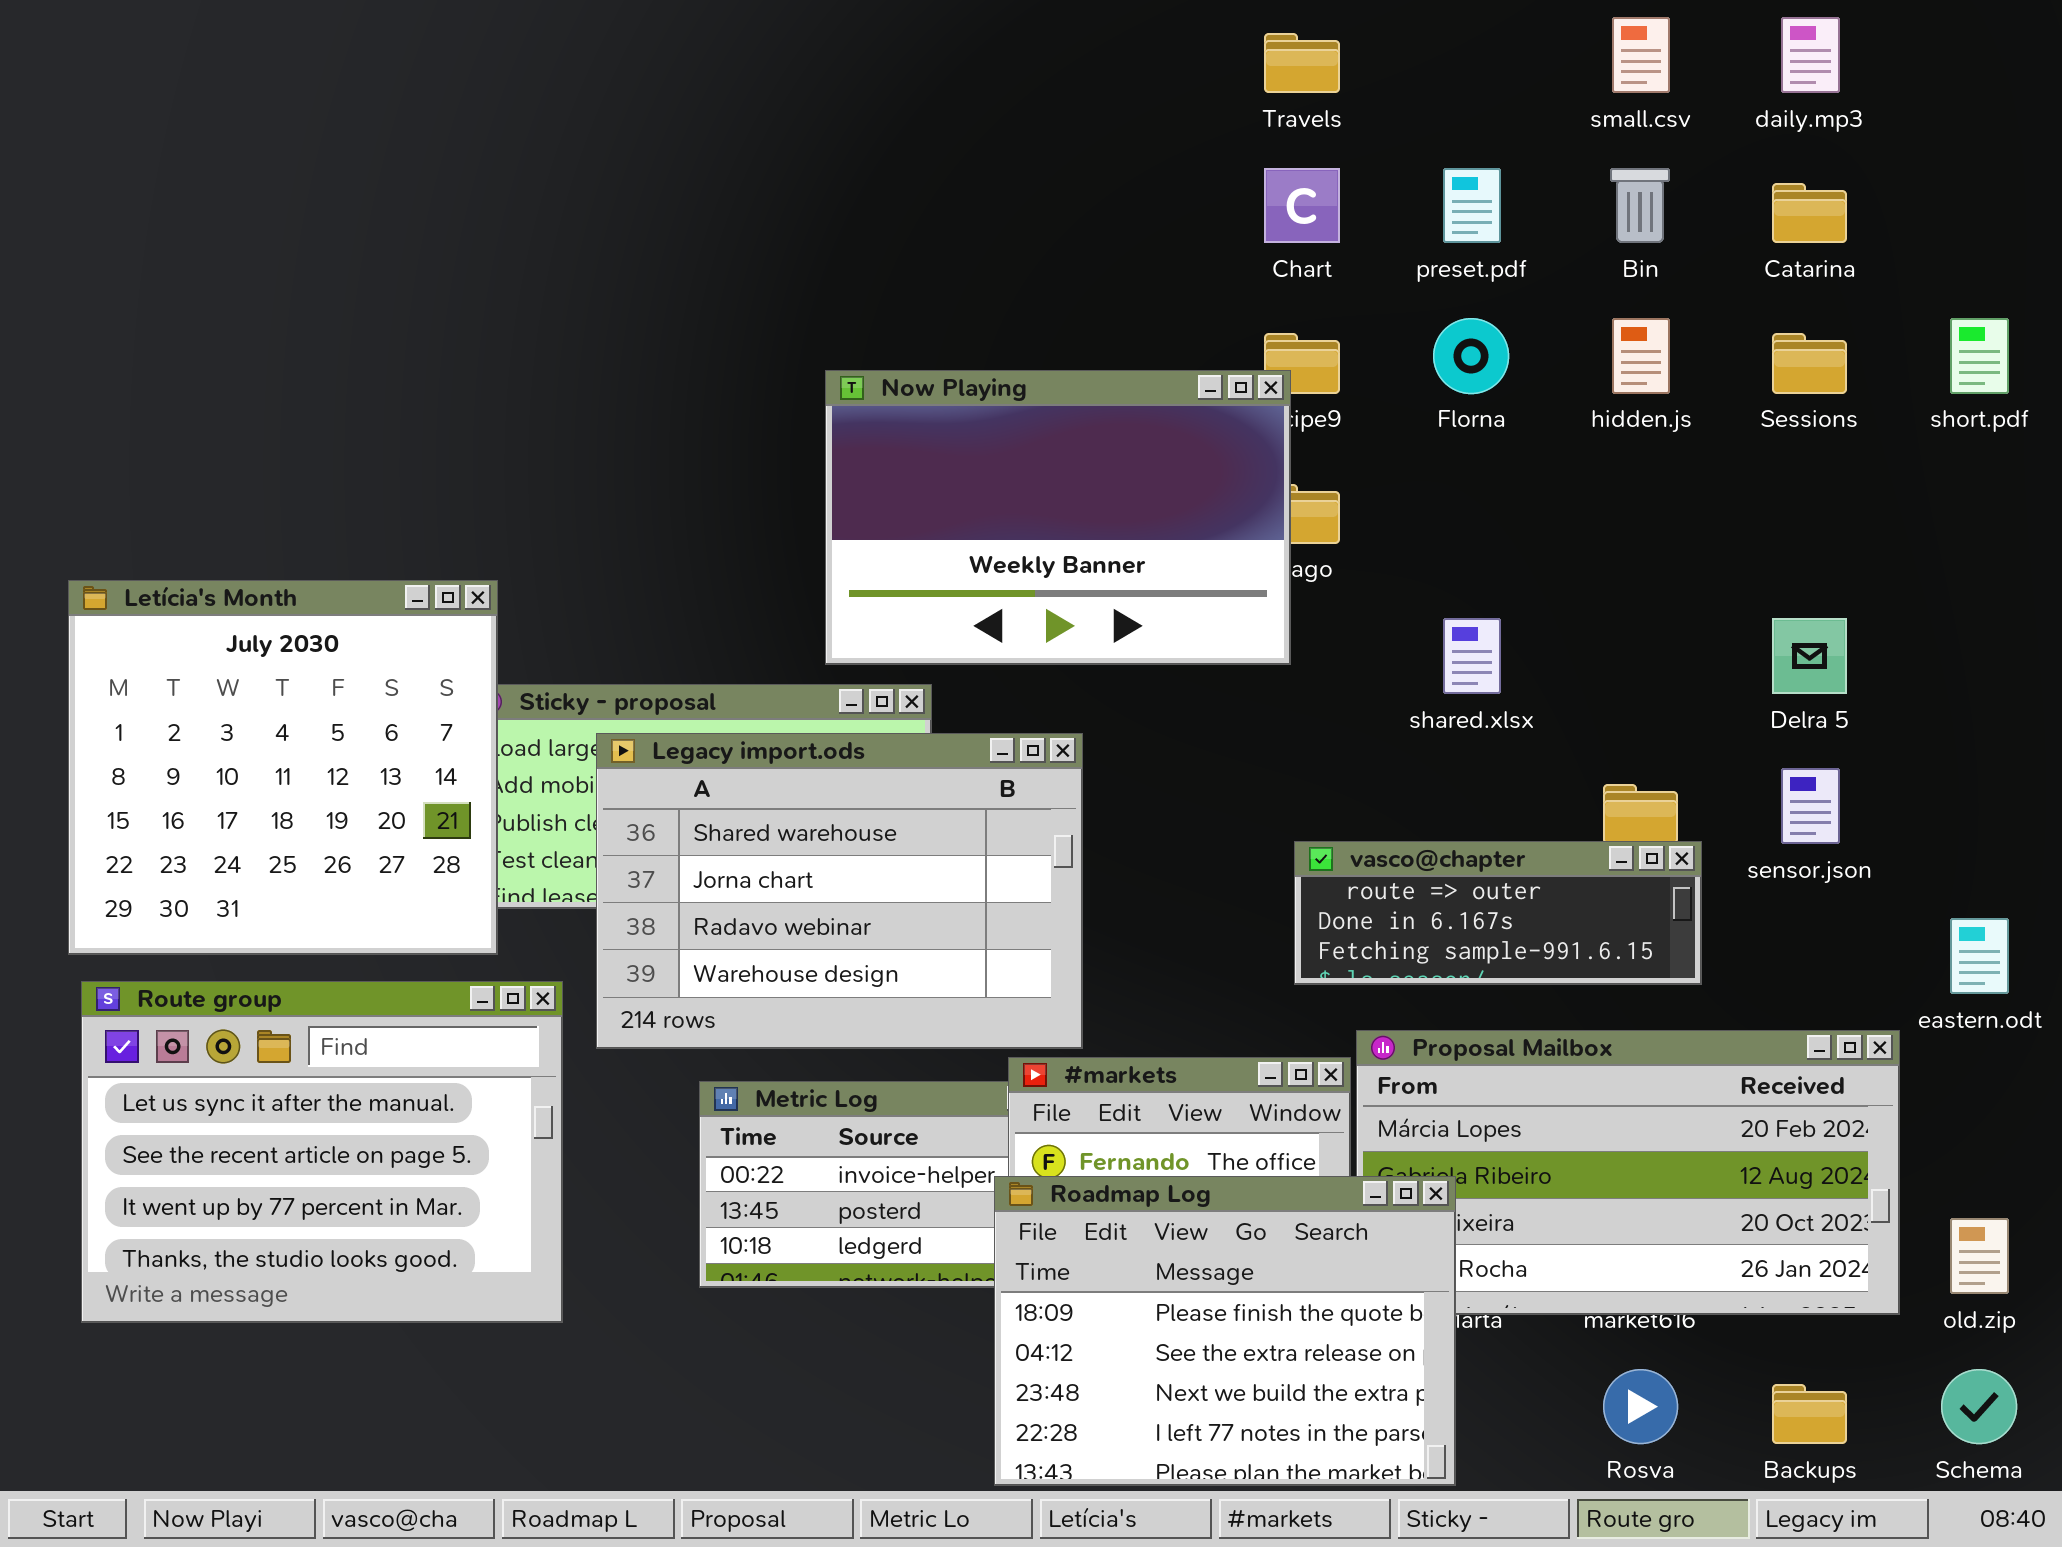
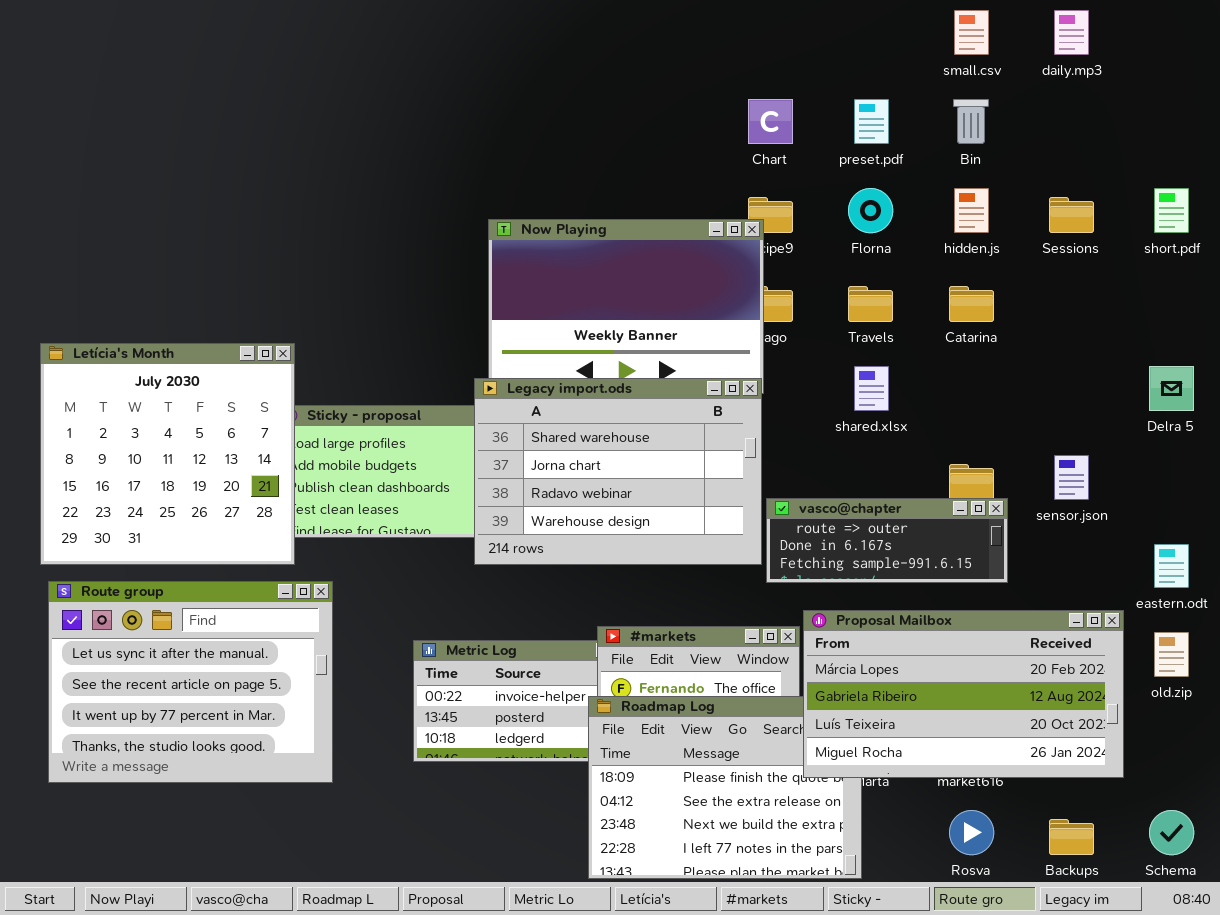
Travels: [1264,33,1340,93] -> [848,286,893,322], moved
Catarina: [1772,183,1847,243] -> [949,286,994,322], moved
Delra 5: [1772,618,1847,694] -> [1149,366,1194,411], moved
Legacy import.ods: [596,733,1083,1049] -> [474,378,762,565], moved
Proposal Mailbox: [1356,1030,1900,1315] -> [803,610,1124,778], raised
old.zip: [1950,1218,2009,1294] -> [1154,632,1189,677], moved

